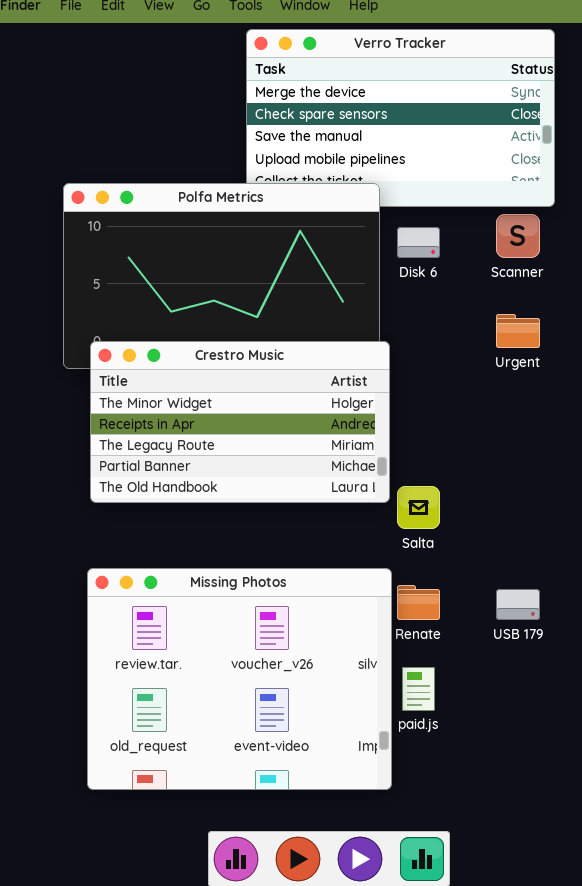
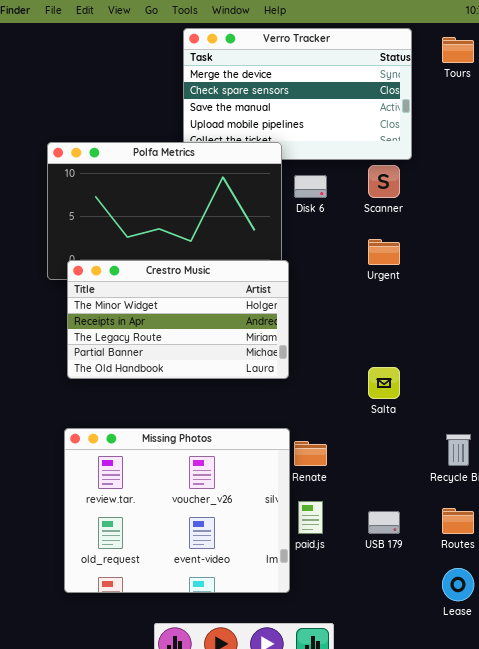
Salta: [397,486,440,529] -> [368,367,400,399], moved
USB 179: [496,589,540,620] -> [368,511,400,534], moved

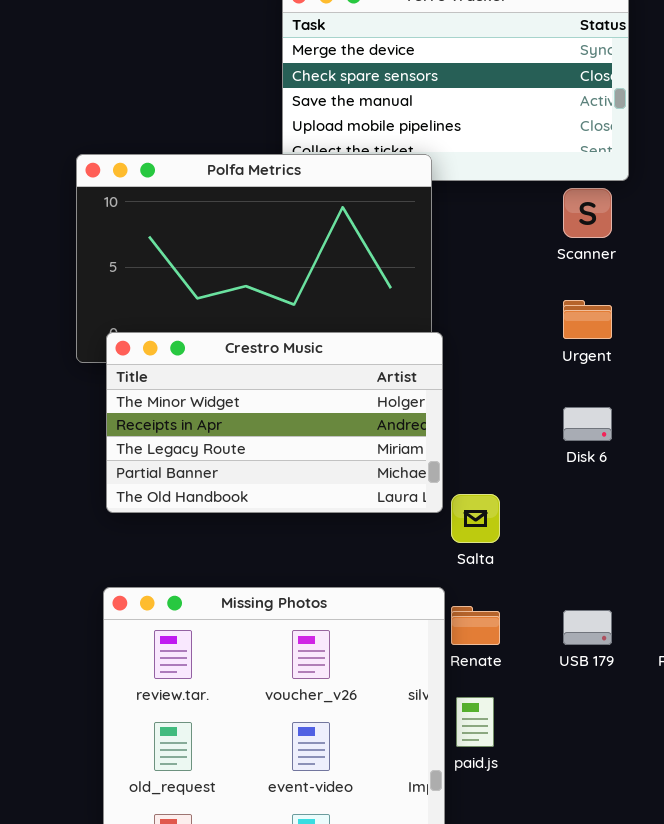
Disk 6: [294,175,327,198] -> [563,407,612,441], moved
Salta: [368,367,400,399] -> [451,494,500,543], moved
USB 179: [368,511,400,534] -> [563,610,612,645], moved

